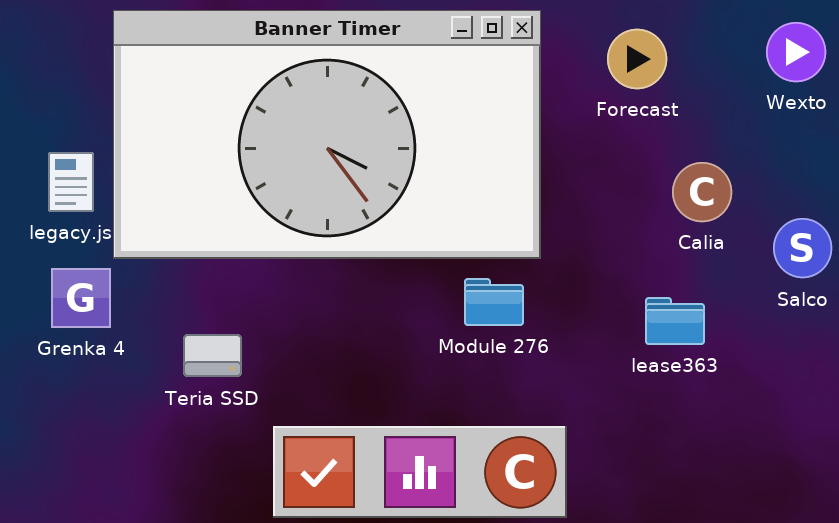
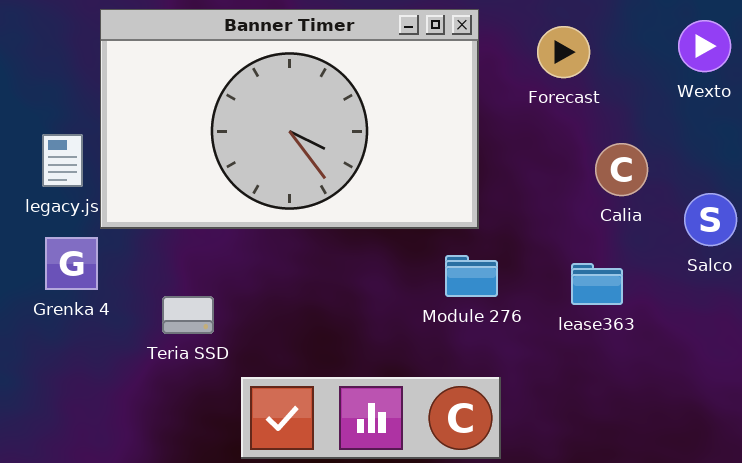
Module 276: [464,278,524,326] -> [445,255,498,297], moved

